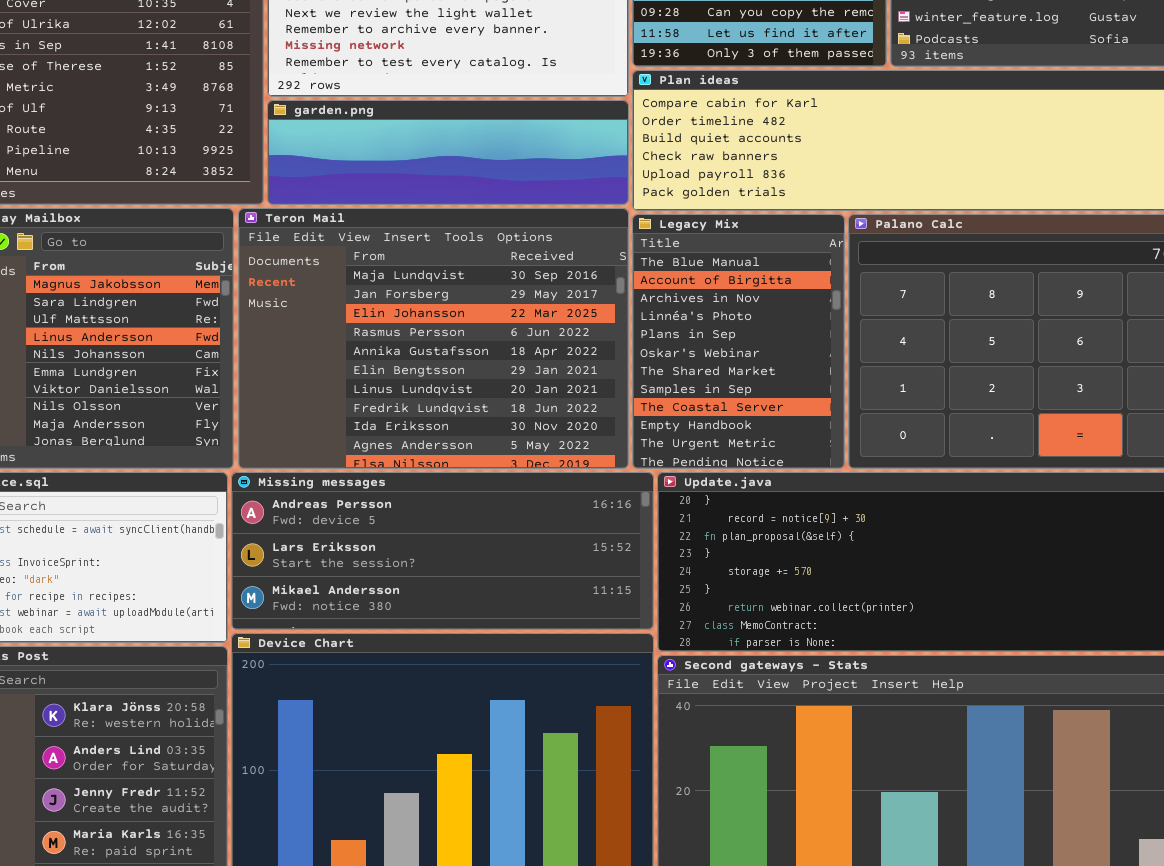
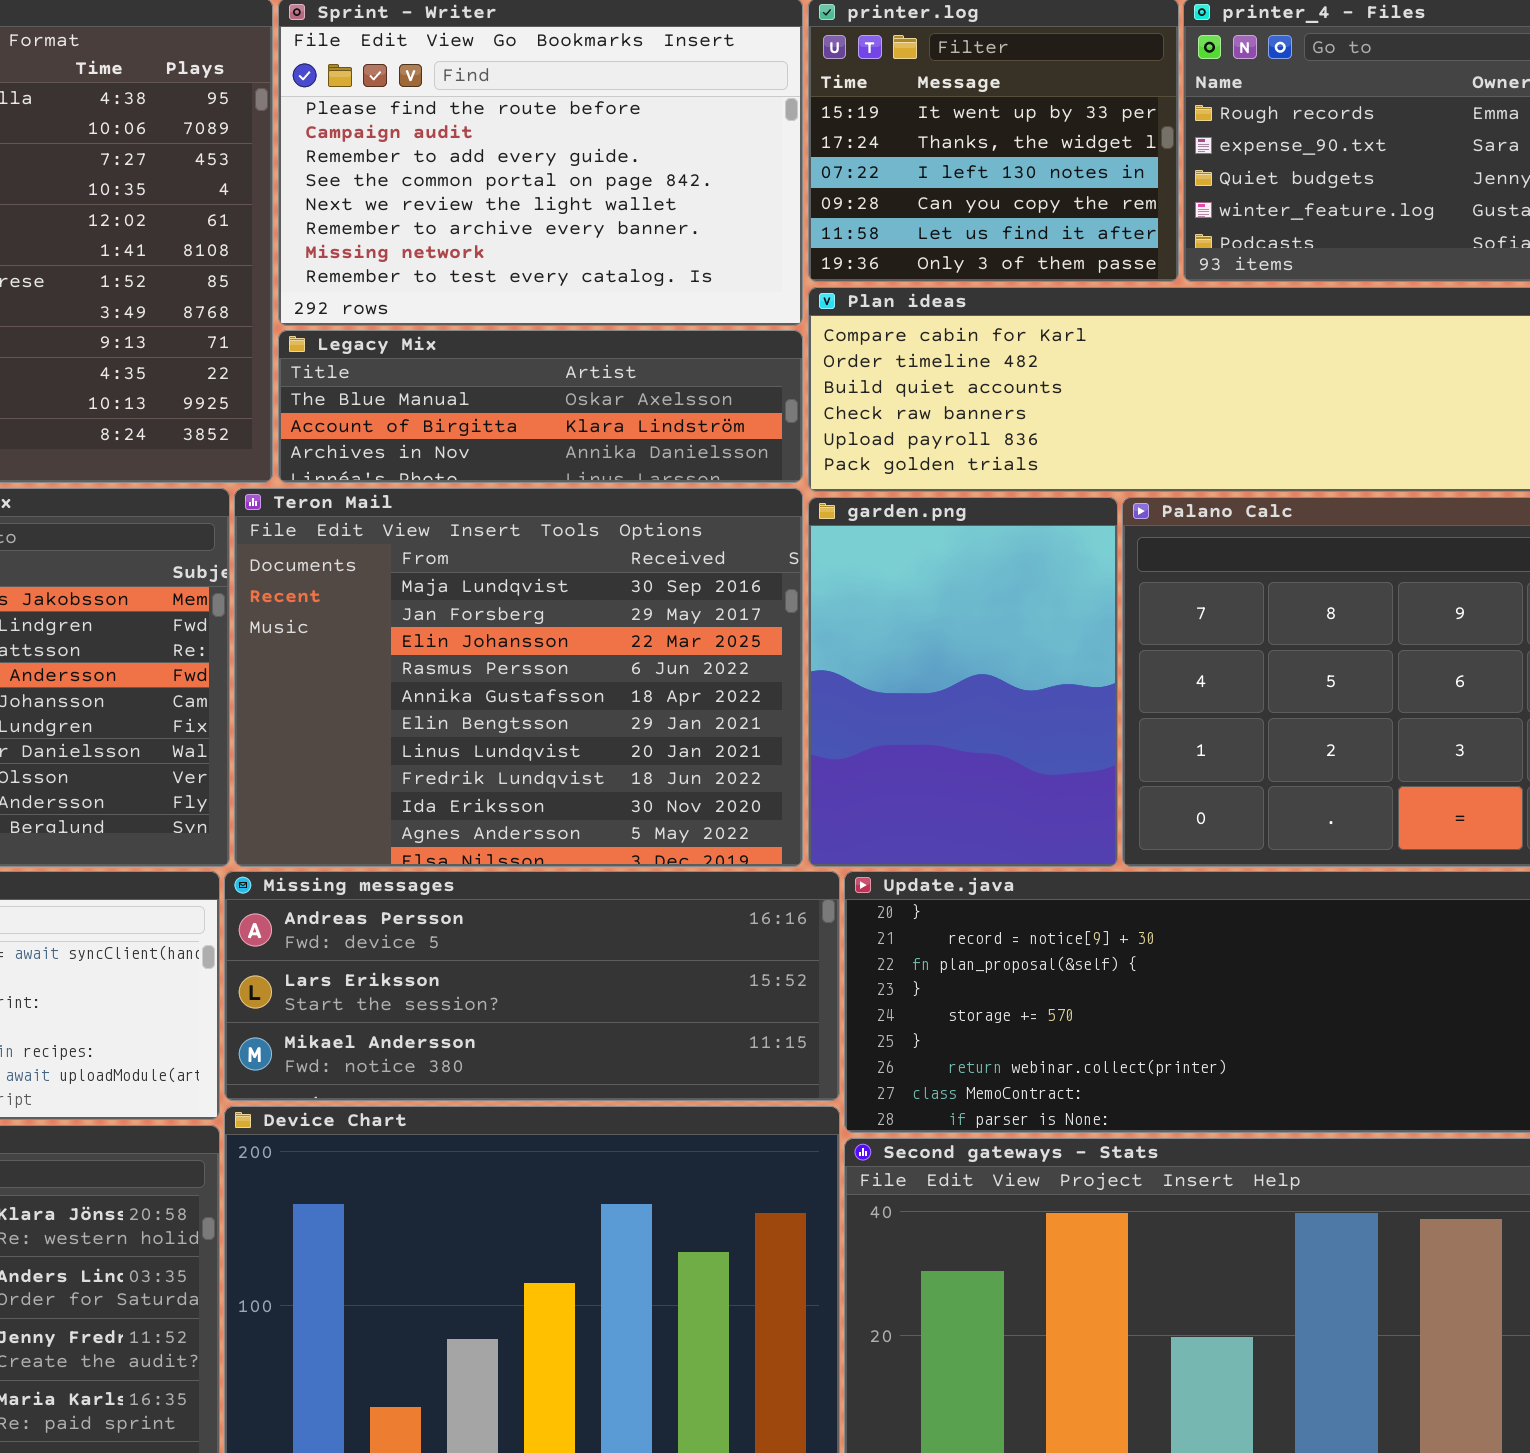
garden.png: [267,100,629,205] -> [808,497,1118,867], moved, resized
Legacy Mix: [632,214,845,469] -> [278,330,803,483], moved, resized

